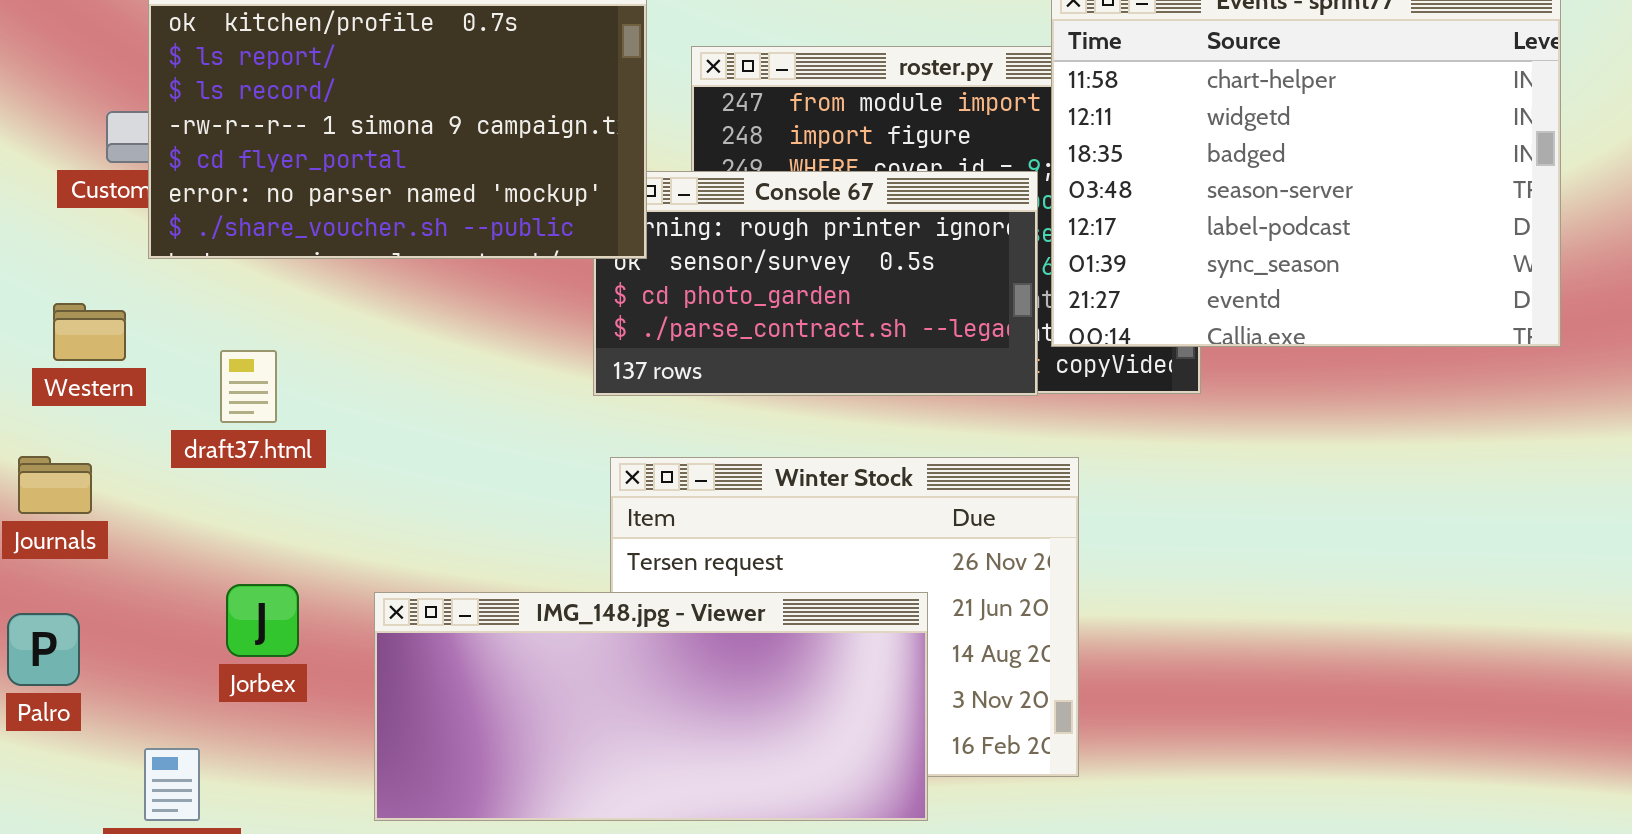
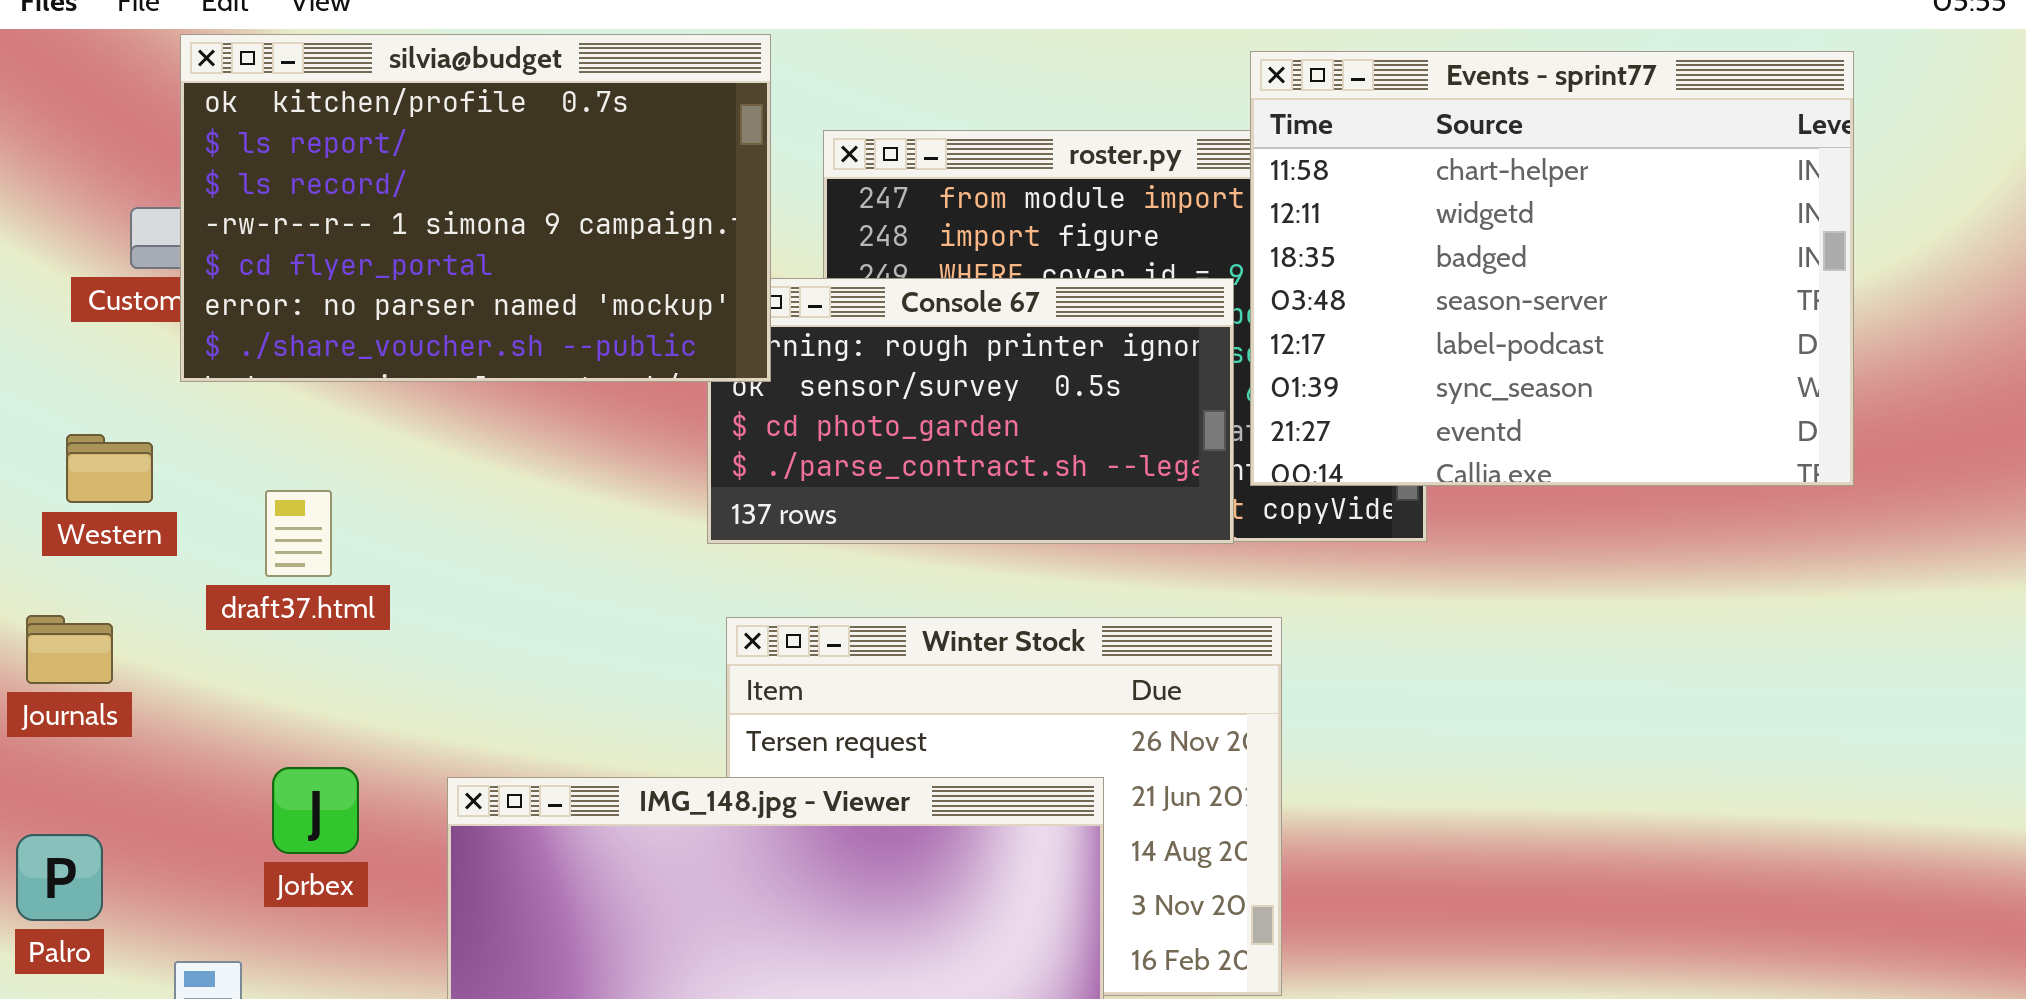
Palro: [7,613,80,686] -> [16,834,103,921], moved

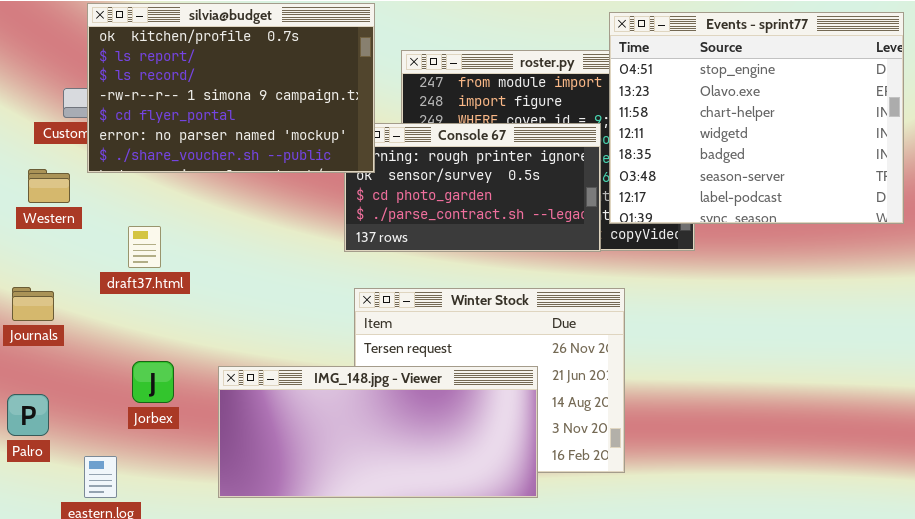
Events - sprint77: [1250,51,1854,486] -> [609,12,904,224], scrolled up 2 rows
Western: [66,434,153,503] -> [28,169,70,203], moved

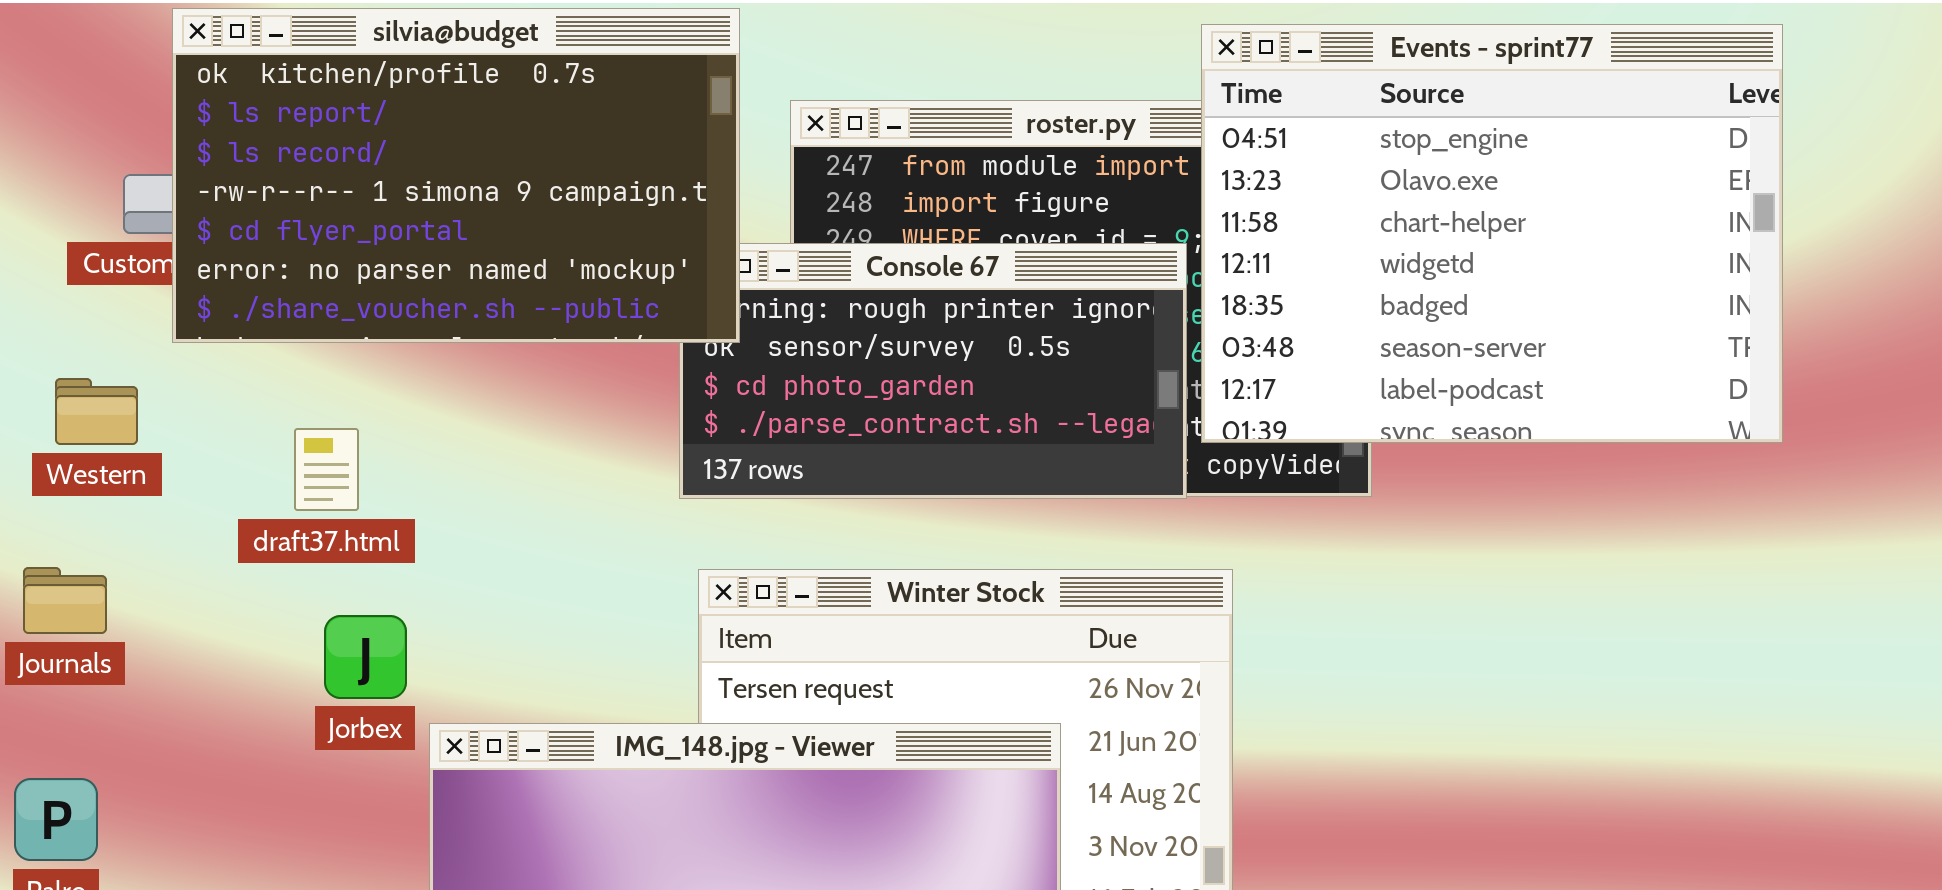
Western: [28,169,70,203] -> [55,378,138,445], moved
draft37.html: [128,226,161,268] -> [294,428,359,511], moved
Jorbex: [132,361,174,403] -> [324,615,407,699], moved

